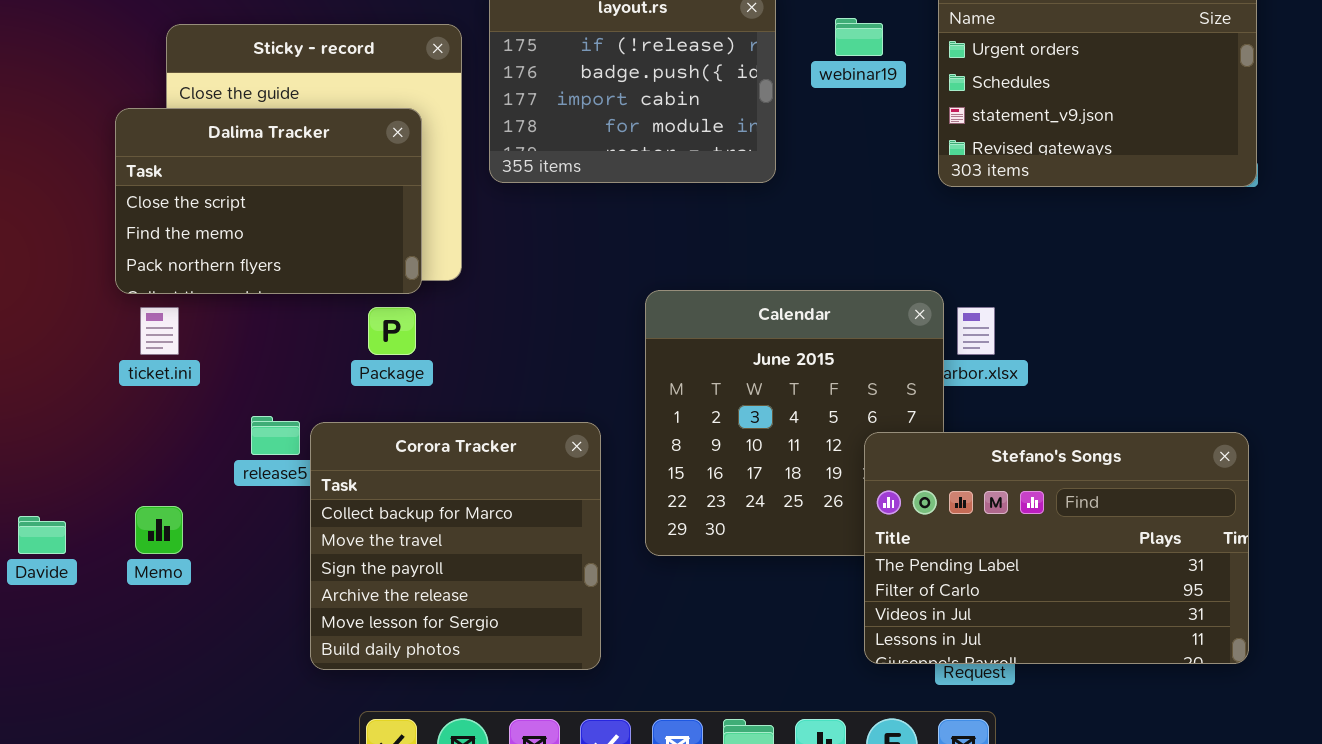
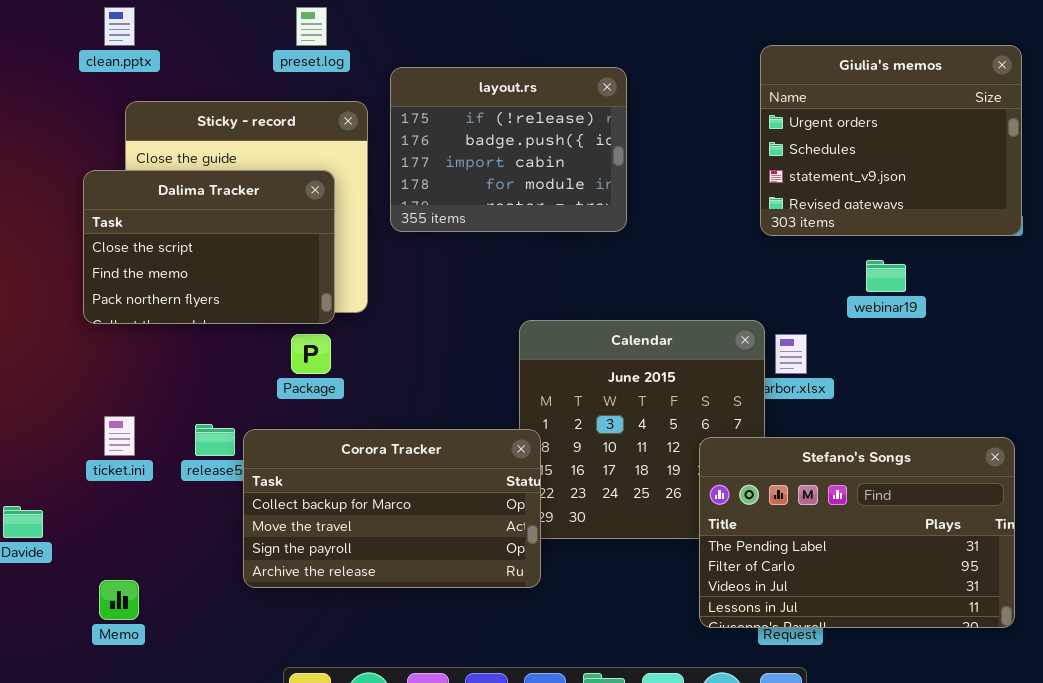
webinar19: [835,18,883,56] -> [866,260,906,292], moved
ticket.ini: [140,307,179,355] -> [104,416,135,456], moved
Corora Tracker: [310,422,601,670] -> [243,429,541,588], resized
Memo: [135,506,183,554] -> [99,580,139,620], moved

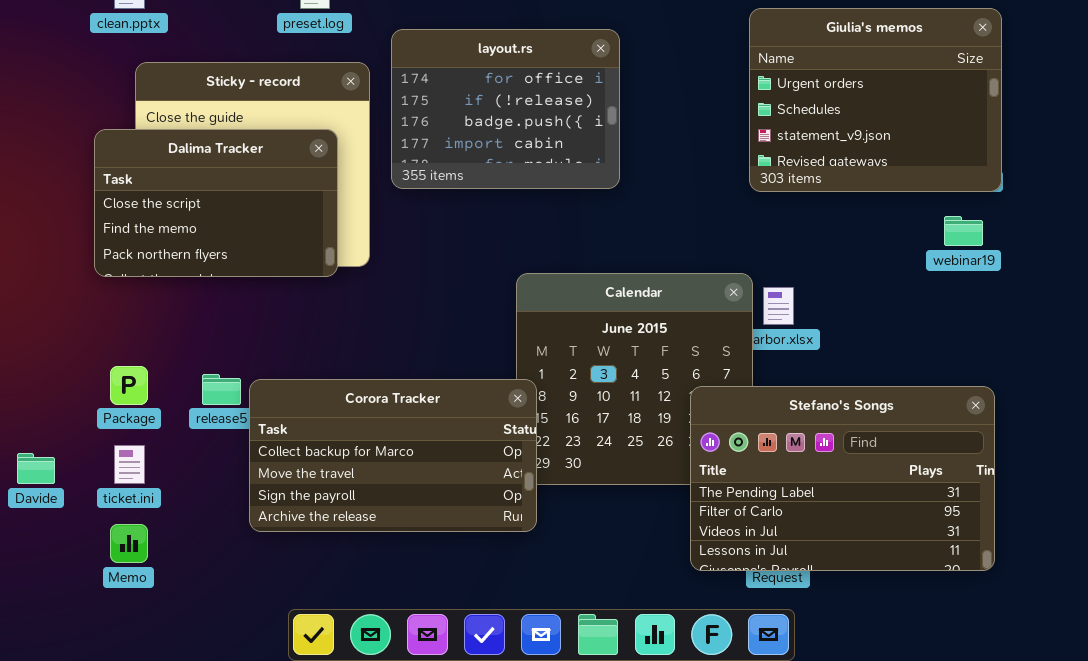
layout.rs: [390,67,627,232] -> [391,29,620,189], scrolled up 1 row
webinar19: [866,260,906,292] -> [944,216,983,246], moved
Package: [291,334,331,374] -> [110,366,148,405], moved
ticket.ini: [104,416,135,456] -> [114,445,145,484], moved

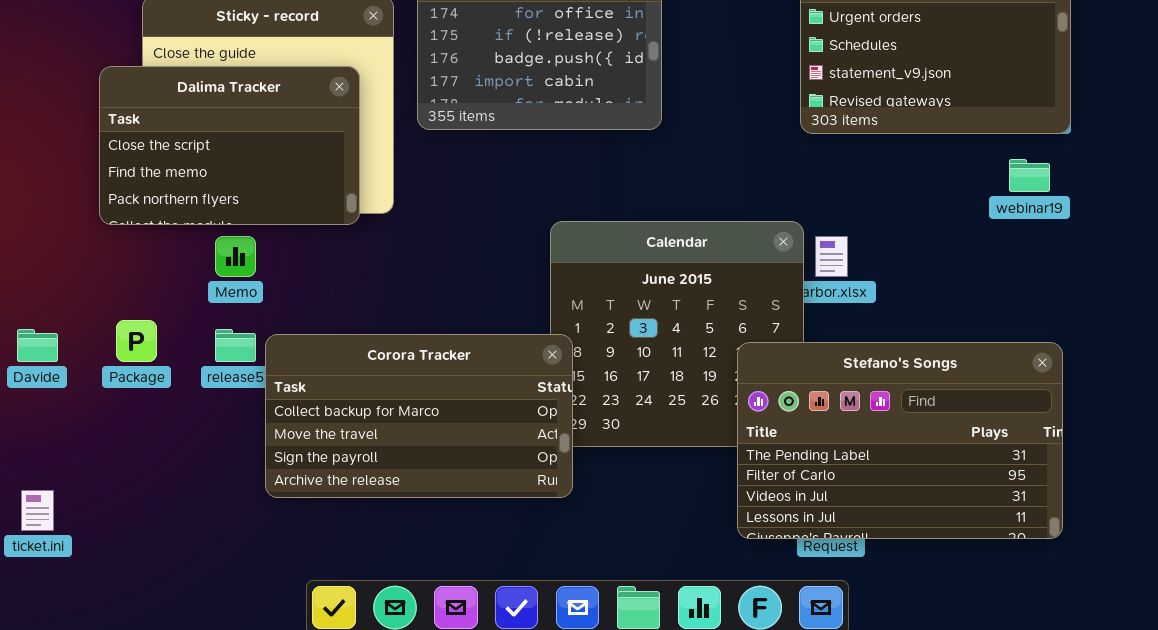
ticket.ini: [114,445,145,484] -> [21,490,54,531], moved
Davide: [17,453,55,484] -> [17,329,58,362], moved
Memo: [110,524,148,563] -> [215,236,256,277], moved

